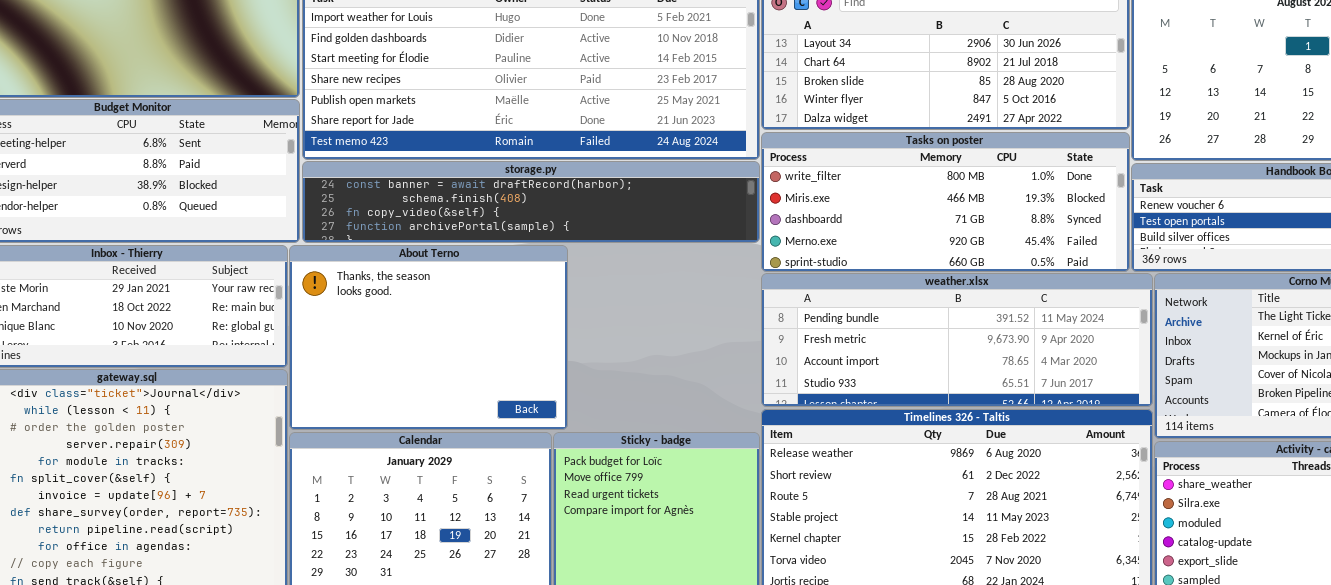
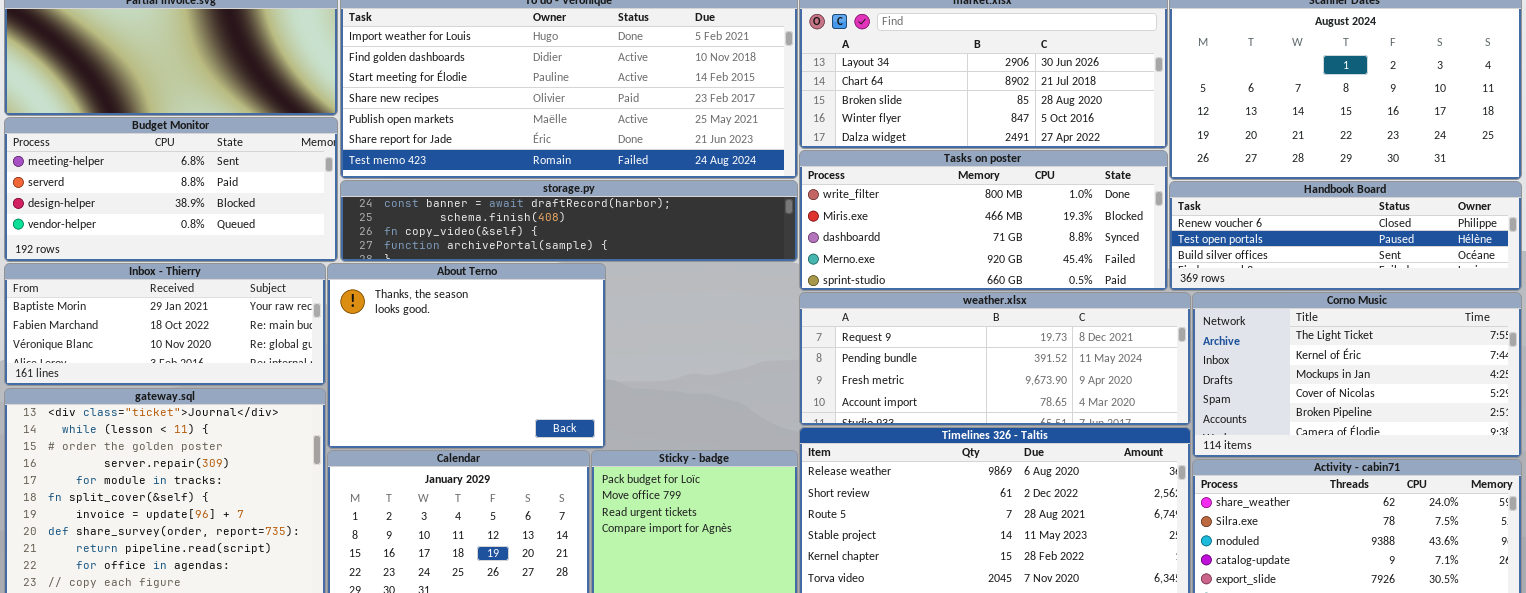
weather.xlsx: [761,273,1153,407] -> [799,292,1191,426], scrolled up 1 row

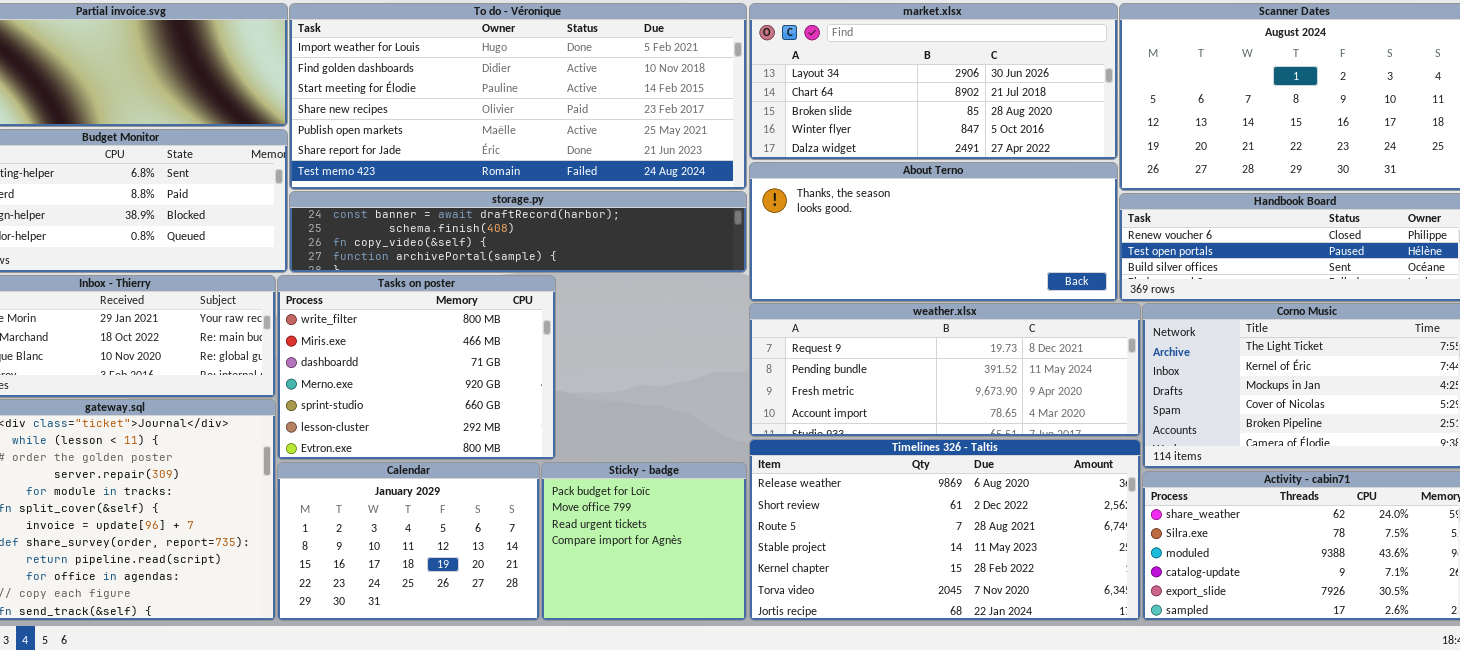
Tasks on poster: [799,150,1168,291] -> [277,275,556,460], moved, resized
About Terno: [327,263,606,449] -> [749,162,1118,302], moved, resized

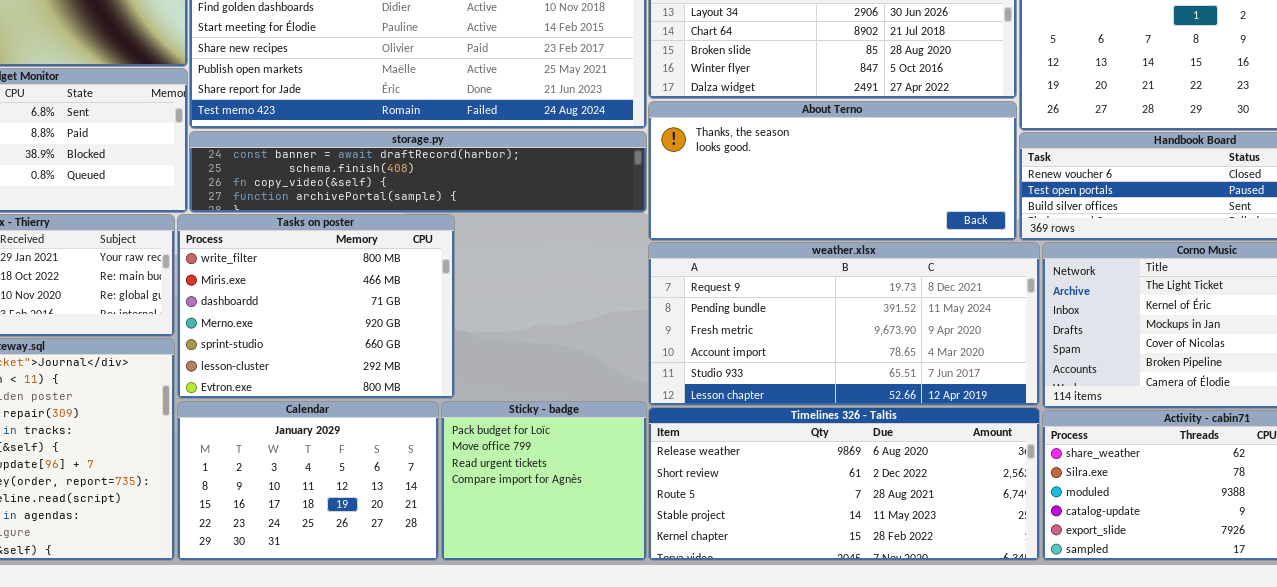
weather.xlsx: [749,303,1141,437] -> [648,242,1040,406], resized
Timelines 326 - Taltis: [749,439,1141,621] -> [648,407,1040,561], resized

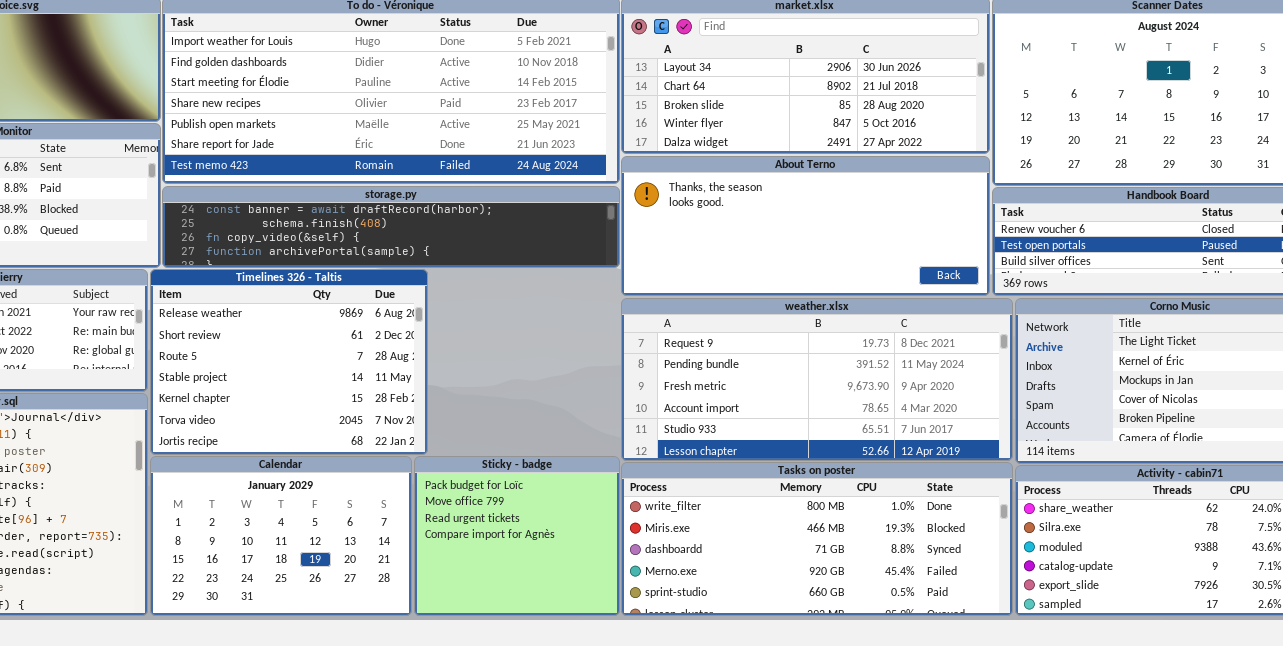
Tasks on poster: [177,214,455,399] -> [621,462,1013,616], moved, resized
Timelines 326 - Taltis: [648,407,1040,561] -> [150,269,428,455], moved, resized

